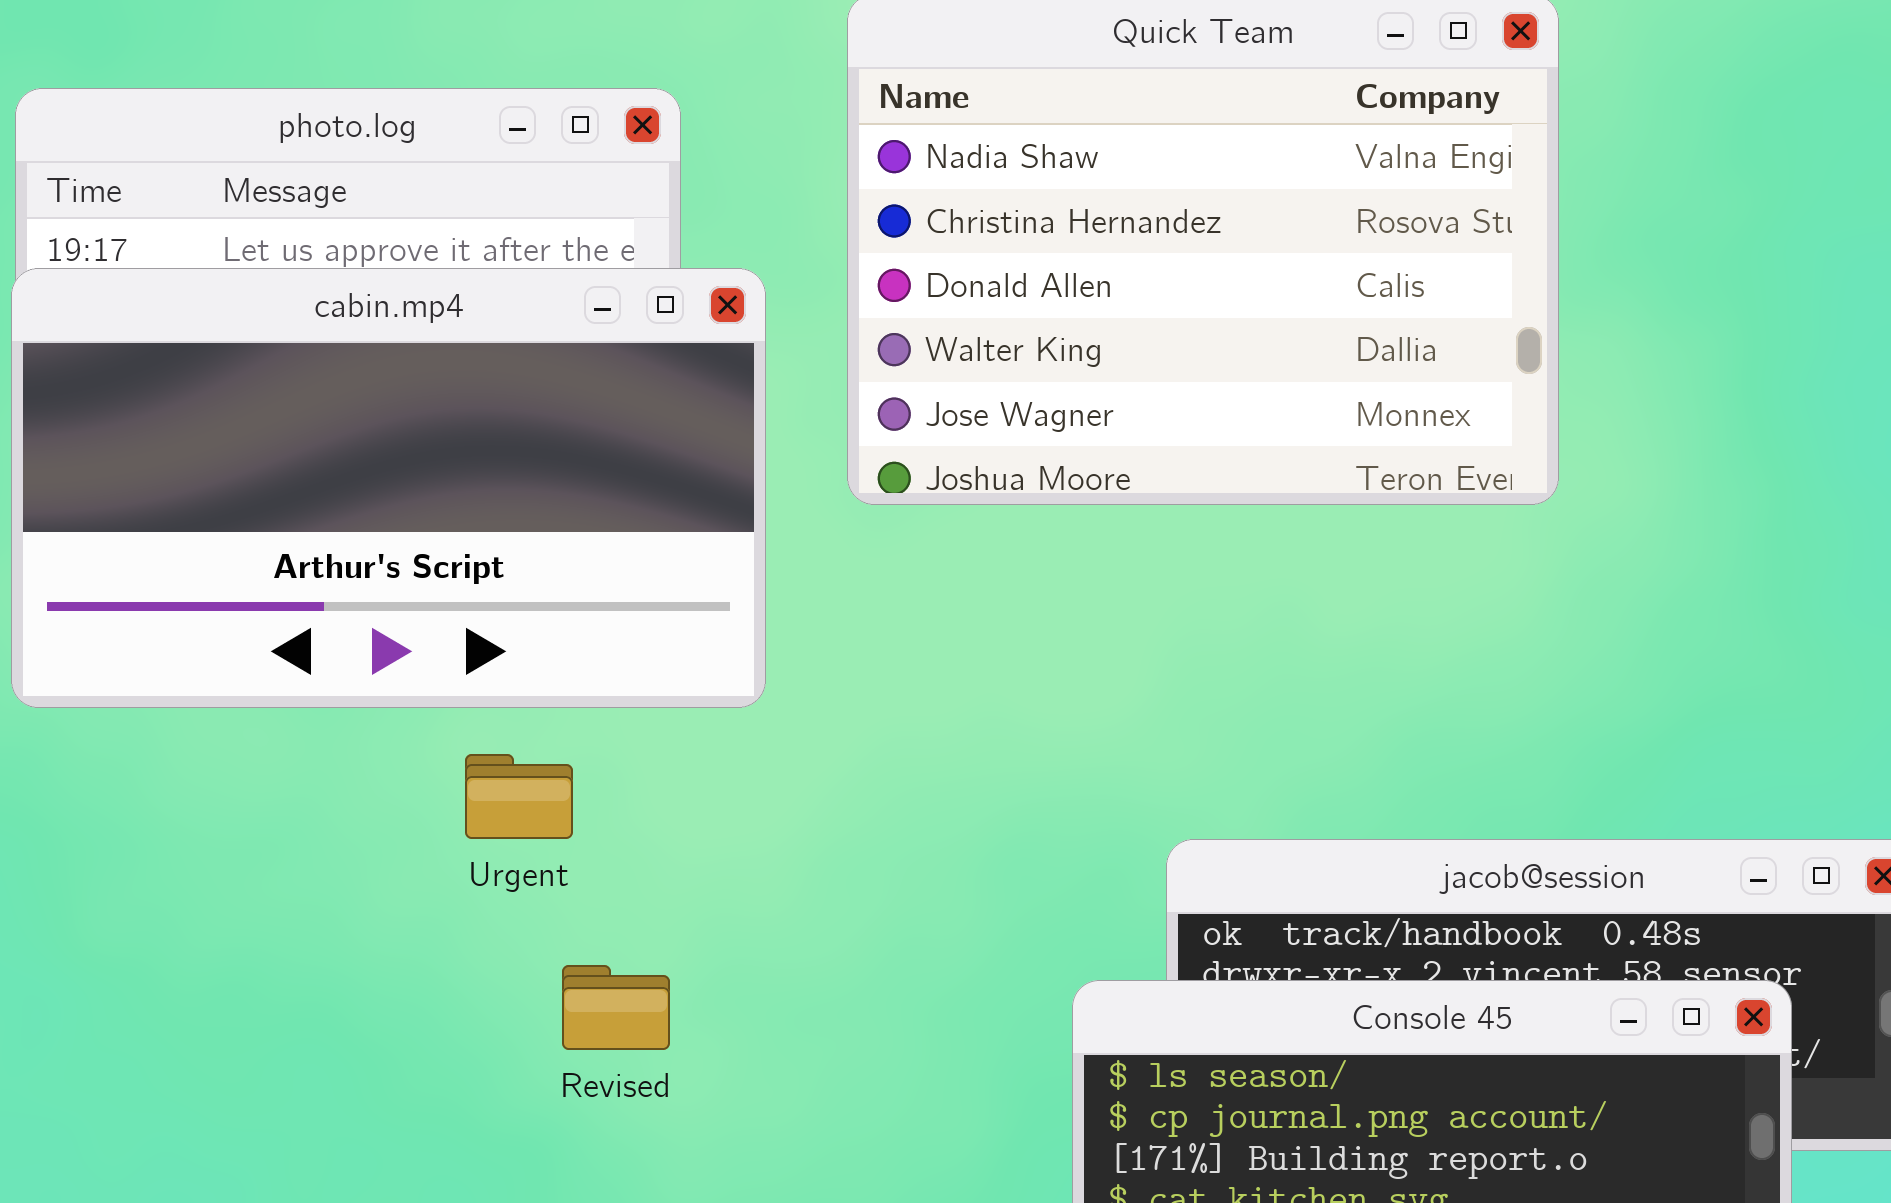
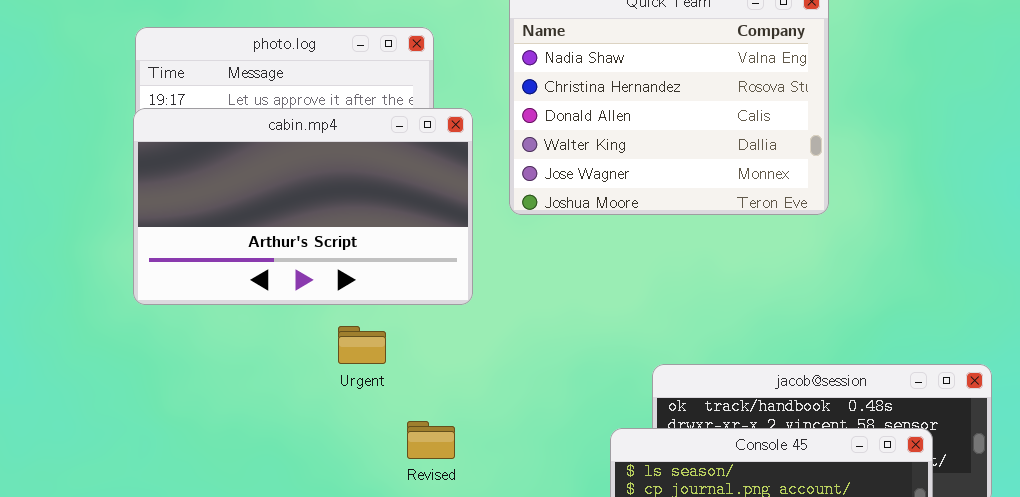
Revised: [562,965,670,1050] -> [407,421,455,459], moved

